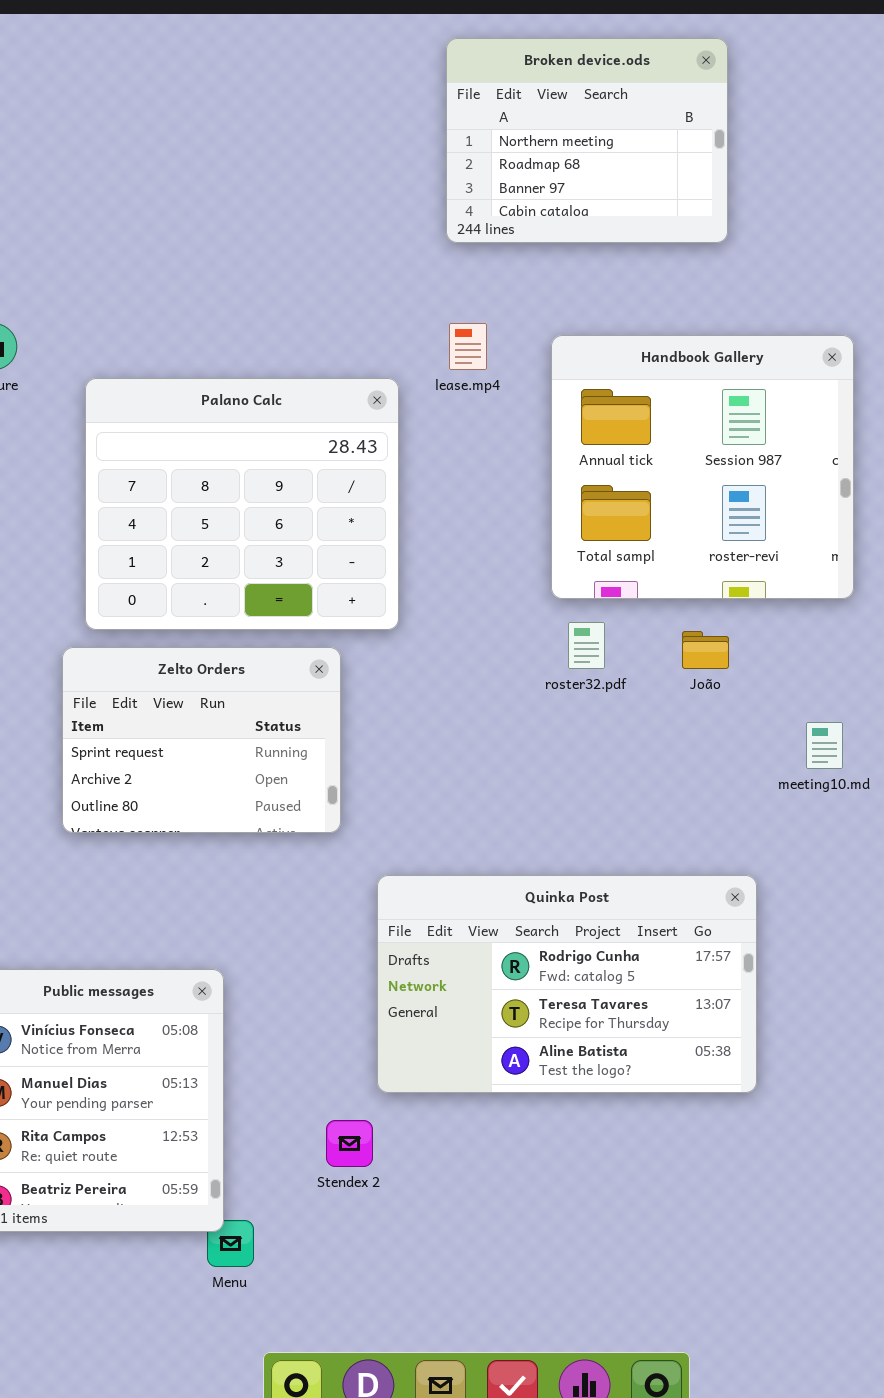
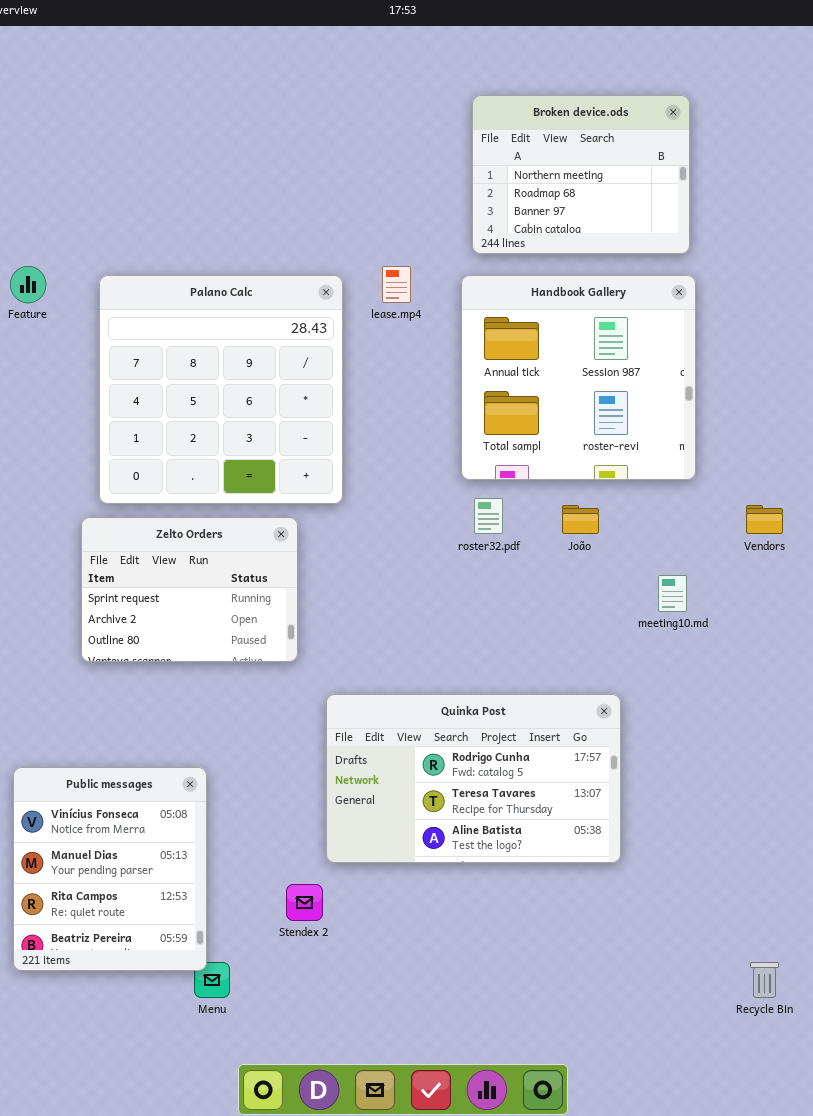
Broken device.ods: [446,38,728,243] -> [472,95,690,254], moved
Palano Calc: [85,378,399,630] -> [99,275,343,504], resized

